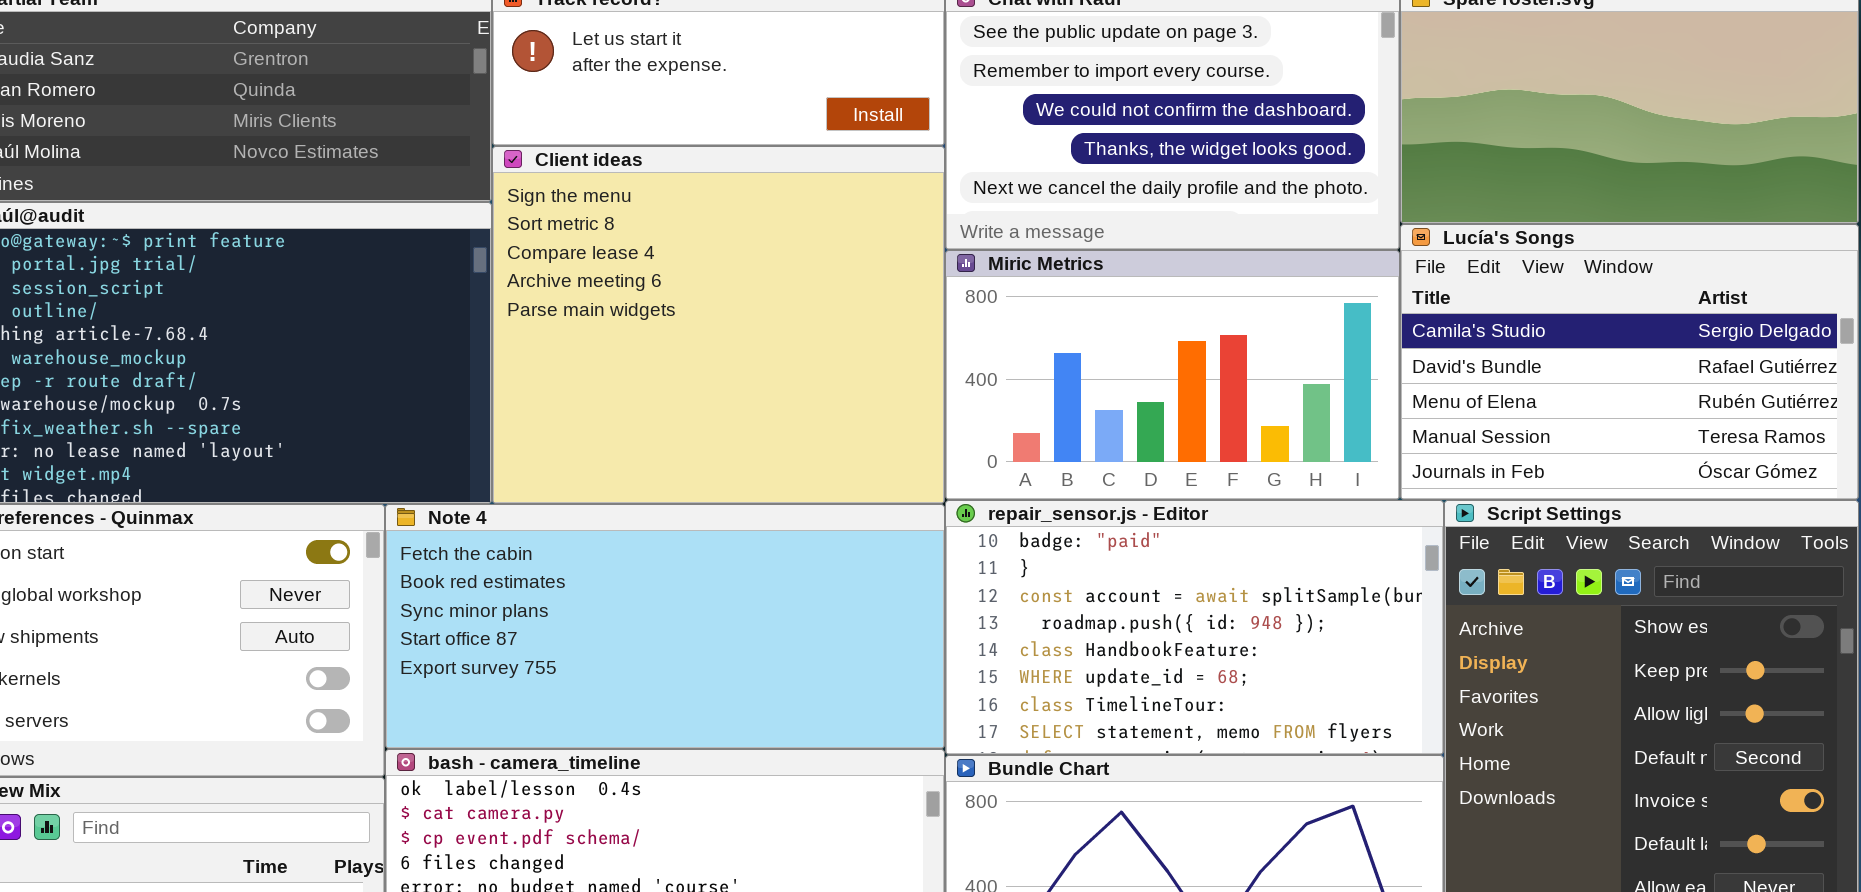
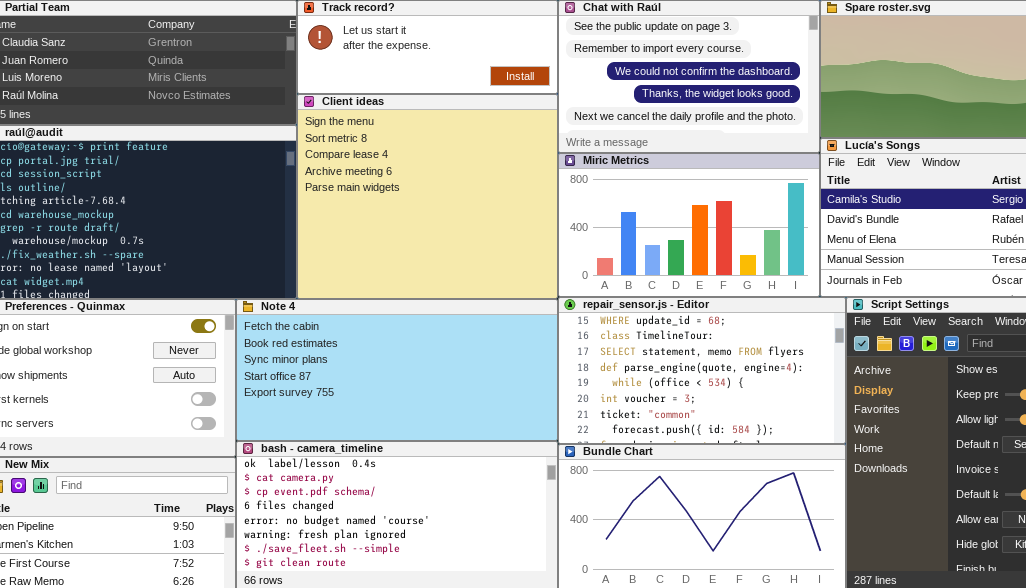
repair_sensor.js - Editor: [945,500,1444,755] -> [558,297,846,444], scrolled down 5 rows

